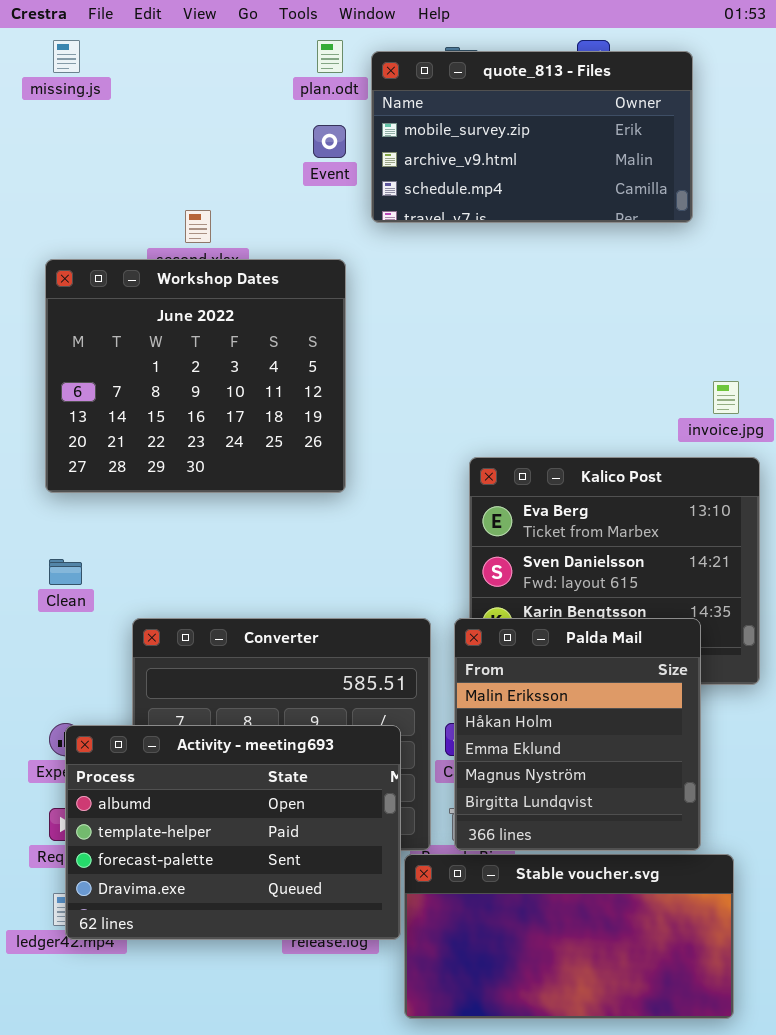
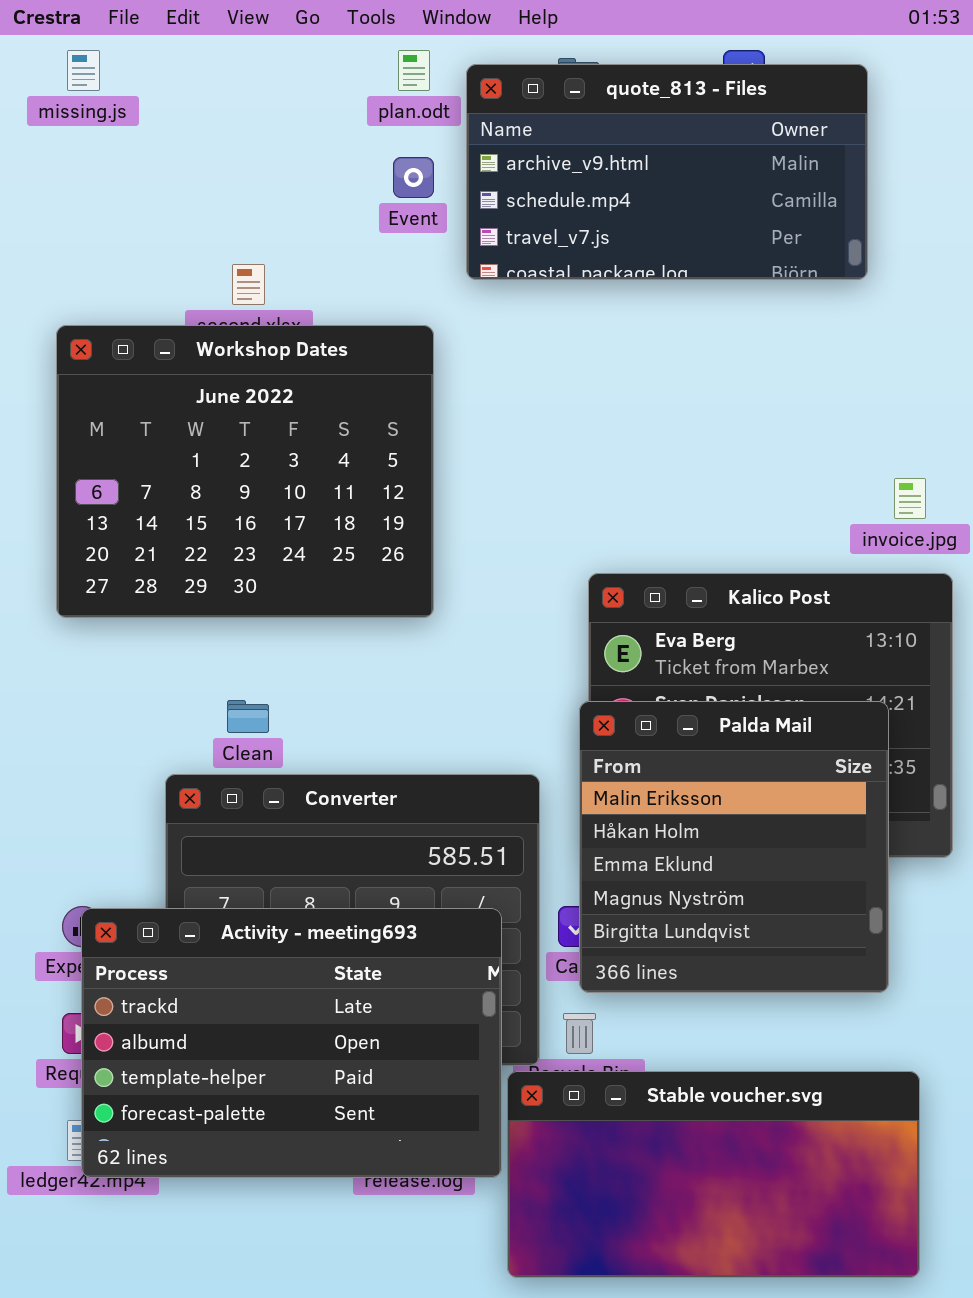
quote_813 - Files: [371,51,693,223] -> [466,64,868,280], scrolled down 1 row
Clean: [49,559,82,585] -> [227,700,269,733], moved
Palda Mail: [454,618,701,851] -> [579,701,889,993], moved
Activity - meeting693: [65,725,401,940] -> [81,908,502,1178], scrolled up 1 row

